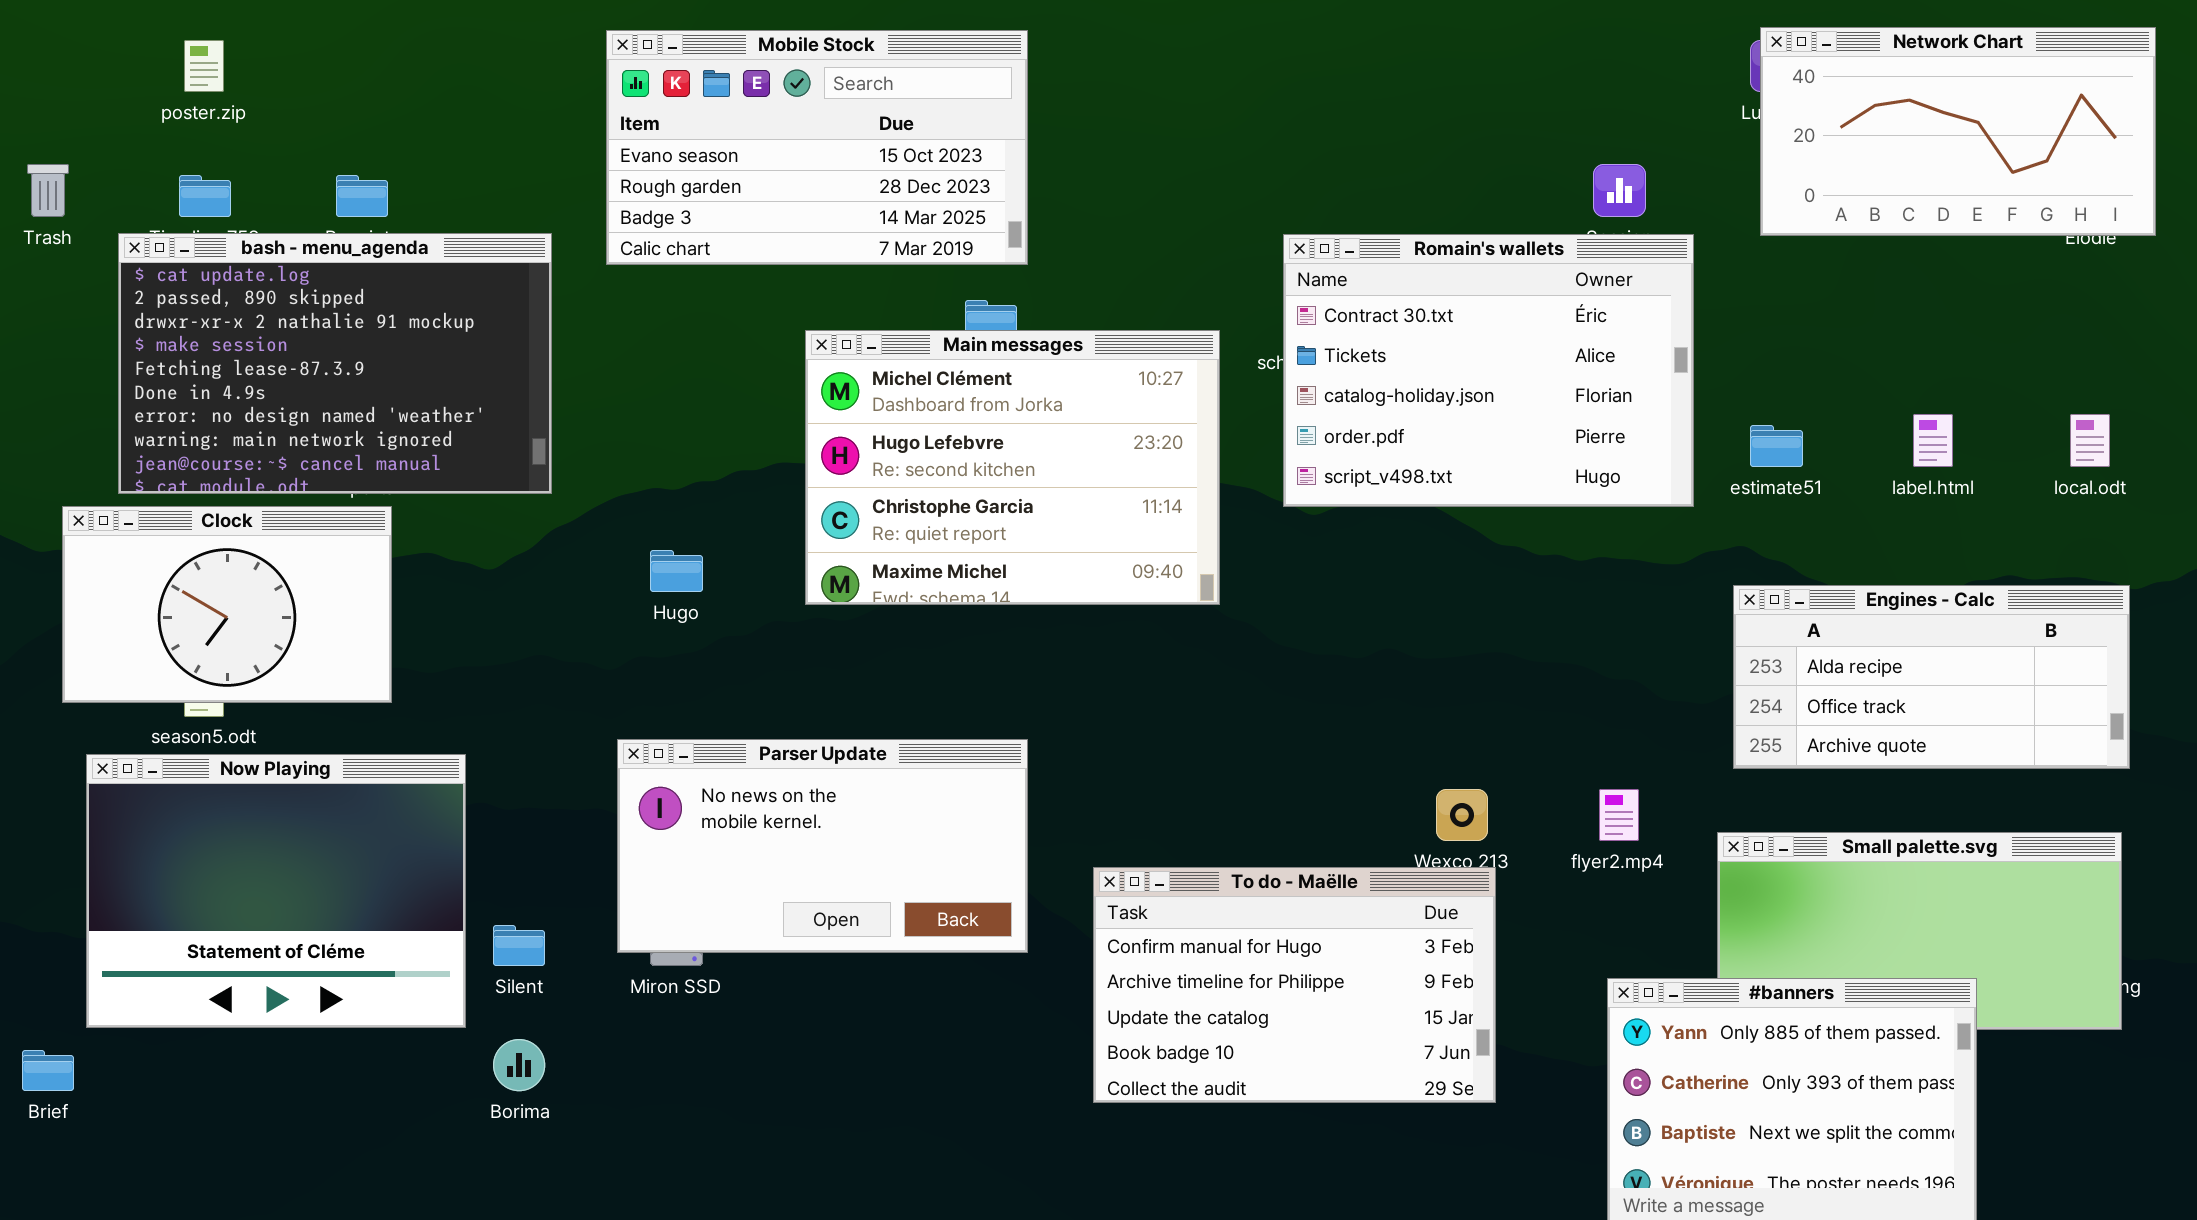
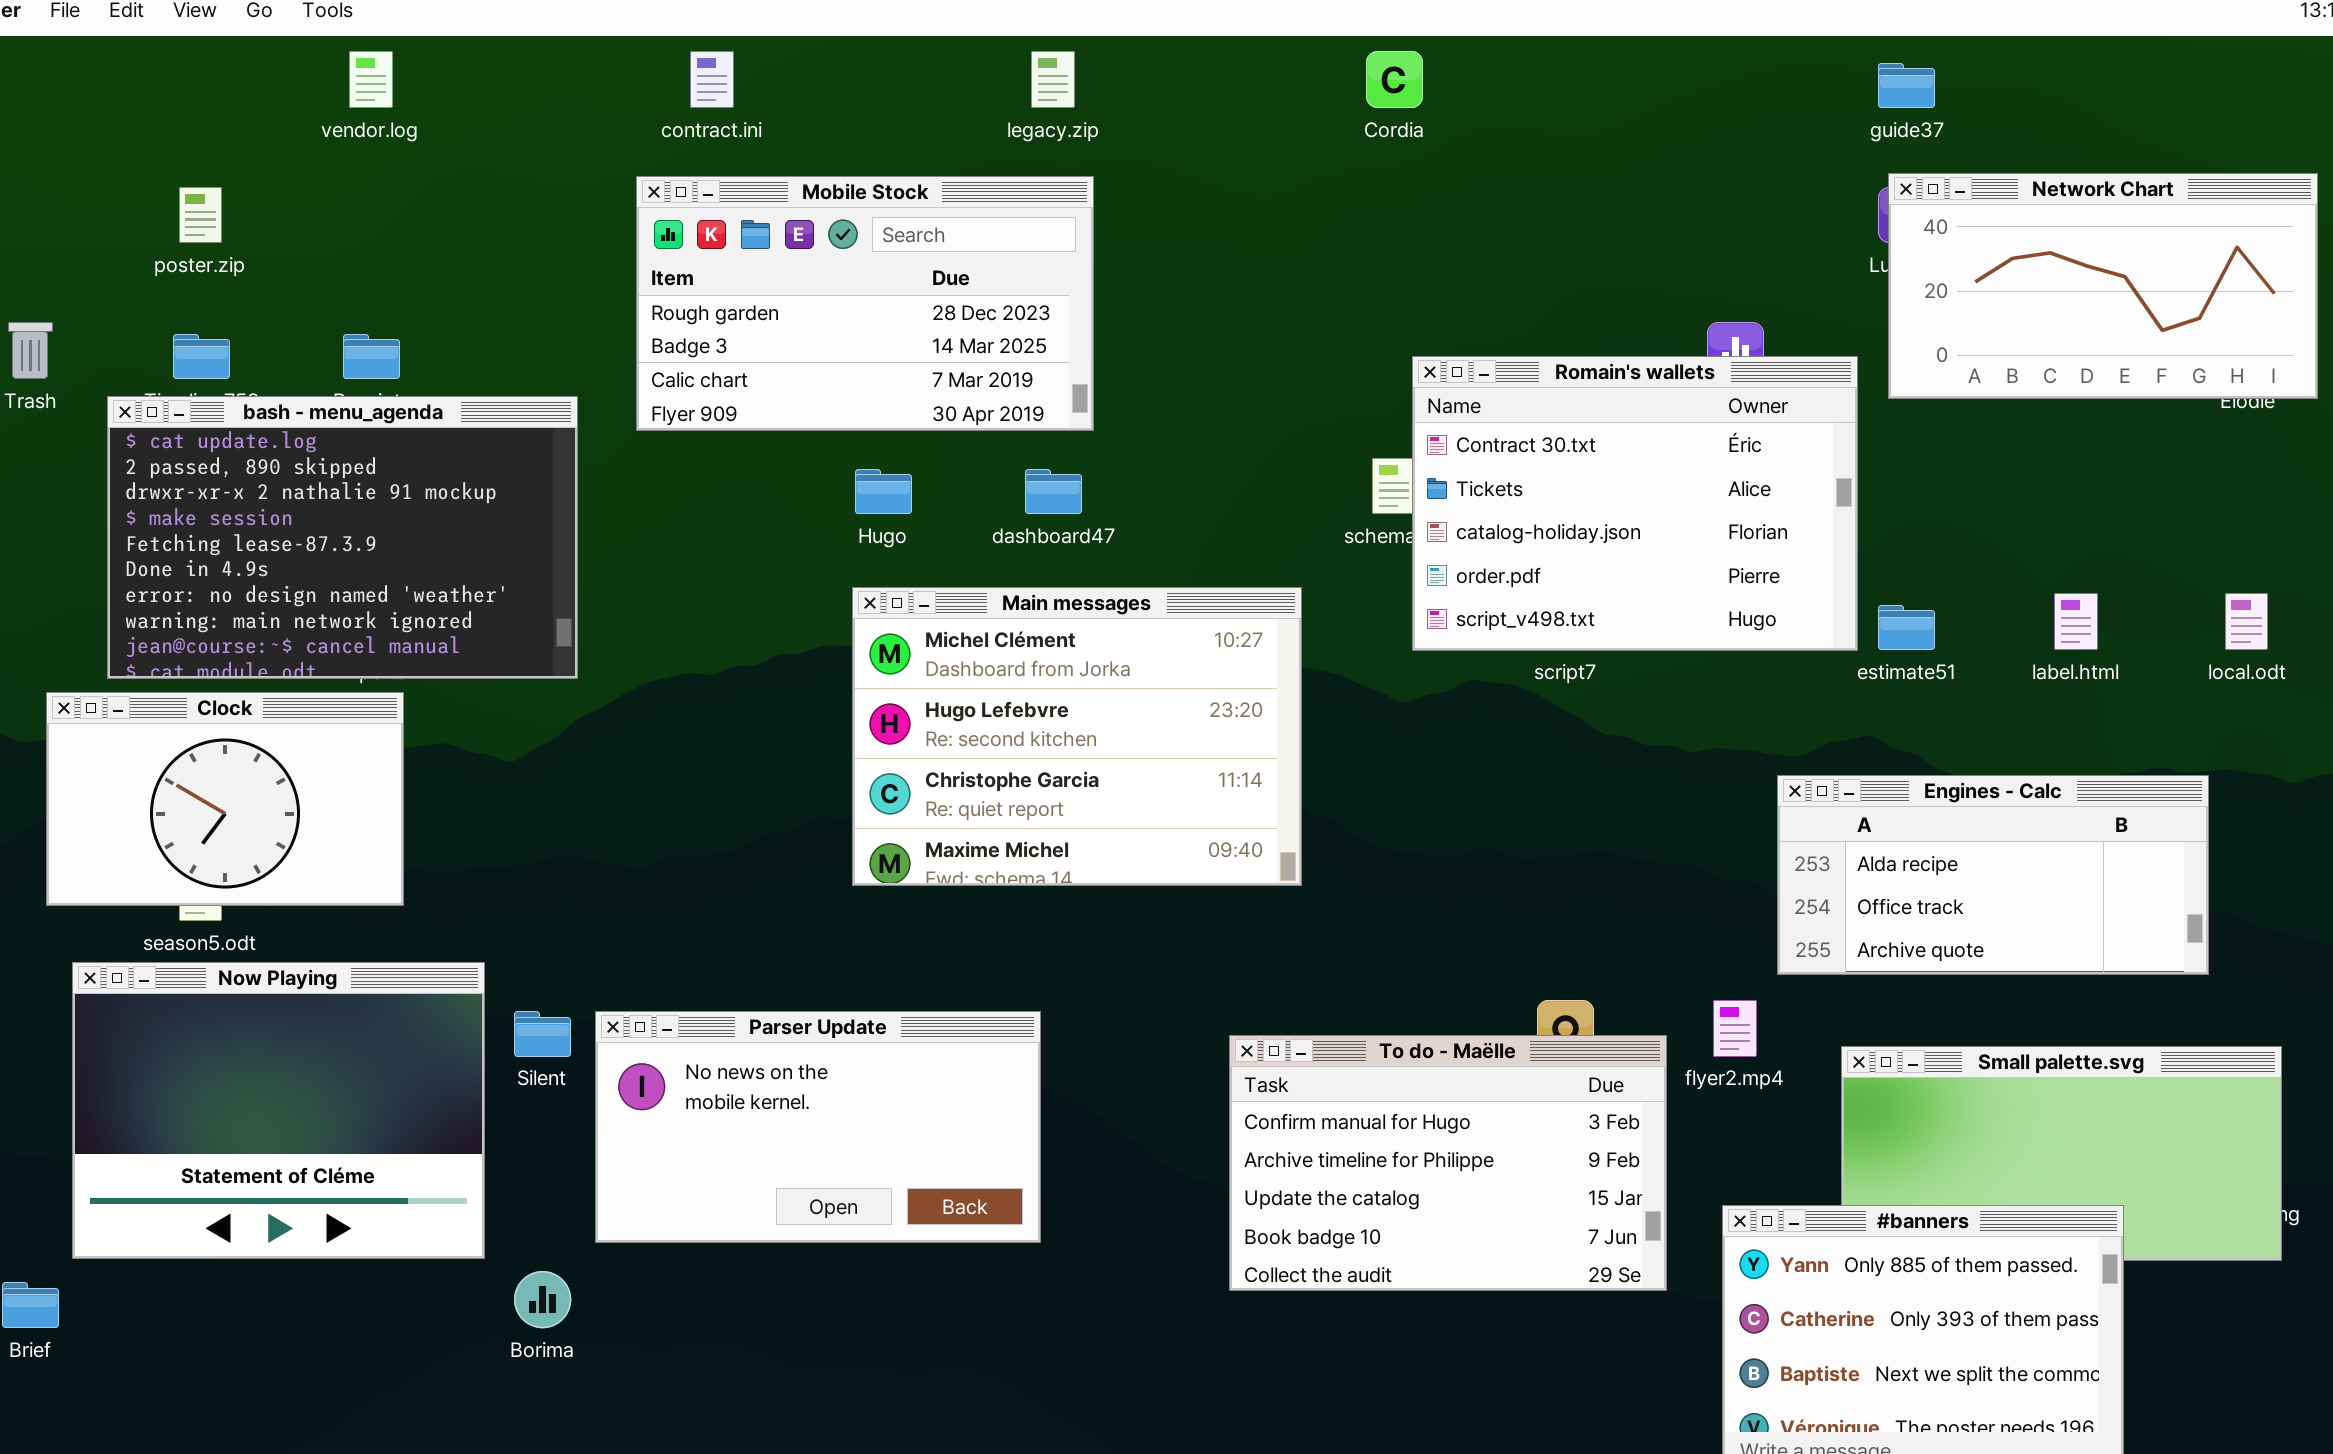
Mobile Stock: [606,30,1028,265] -> [636,176,1094,431], scrolled down 1 row
Romain's wallets: [1283,234,1694,507] -> [1412,356,1858,651], moved
Main messages: [805,330,1220,605] -> [852,587,1302,886], moved
Hugo: [650,550,703,592] -> [855,469,912,514], moved
Engines - Calc: [1733,585,2130,769] -> [1777,775,2209,975], moved
Parser Update: [617,739,1028,953] -> [595,1011,1041,1243], moved
To do - Maëlle: [1093,867,1496,1103] -> [1229,1035,1667,1291], moved
Silent: [493,925,545,966] -> [514,1011,571,1057], moved

